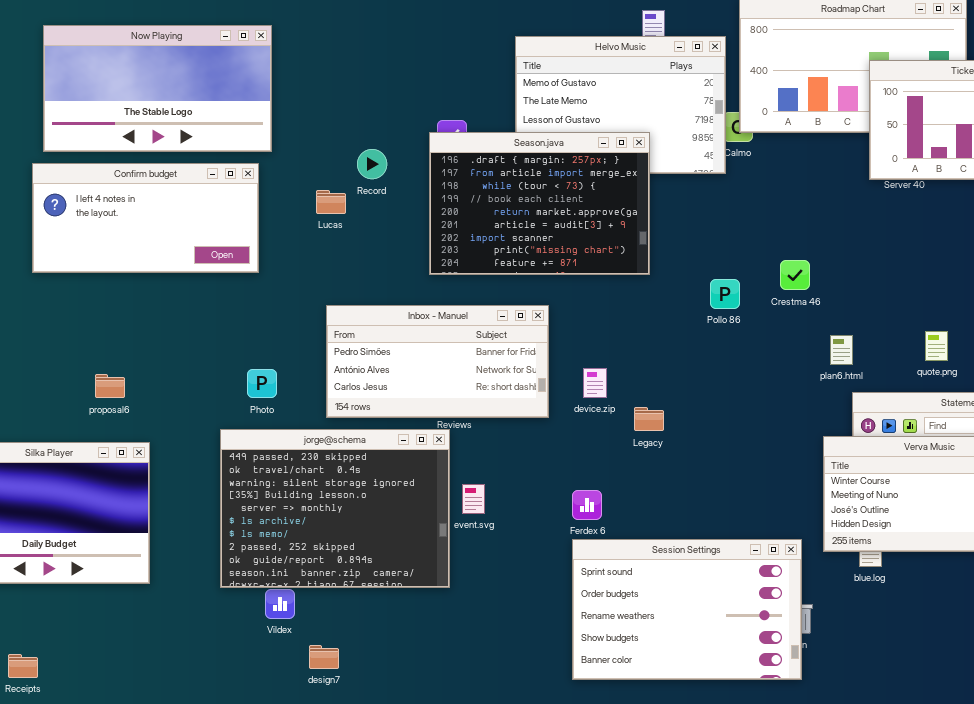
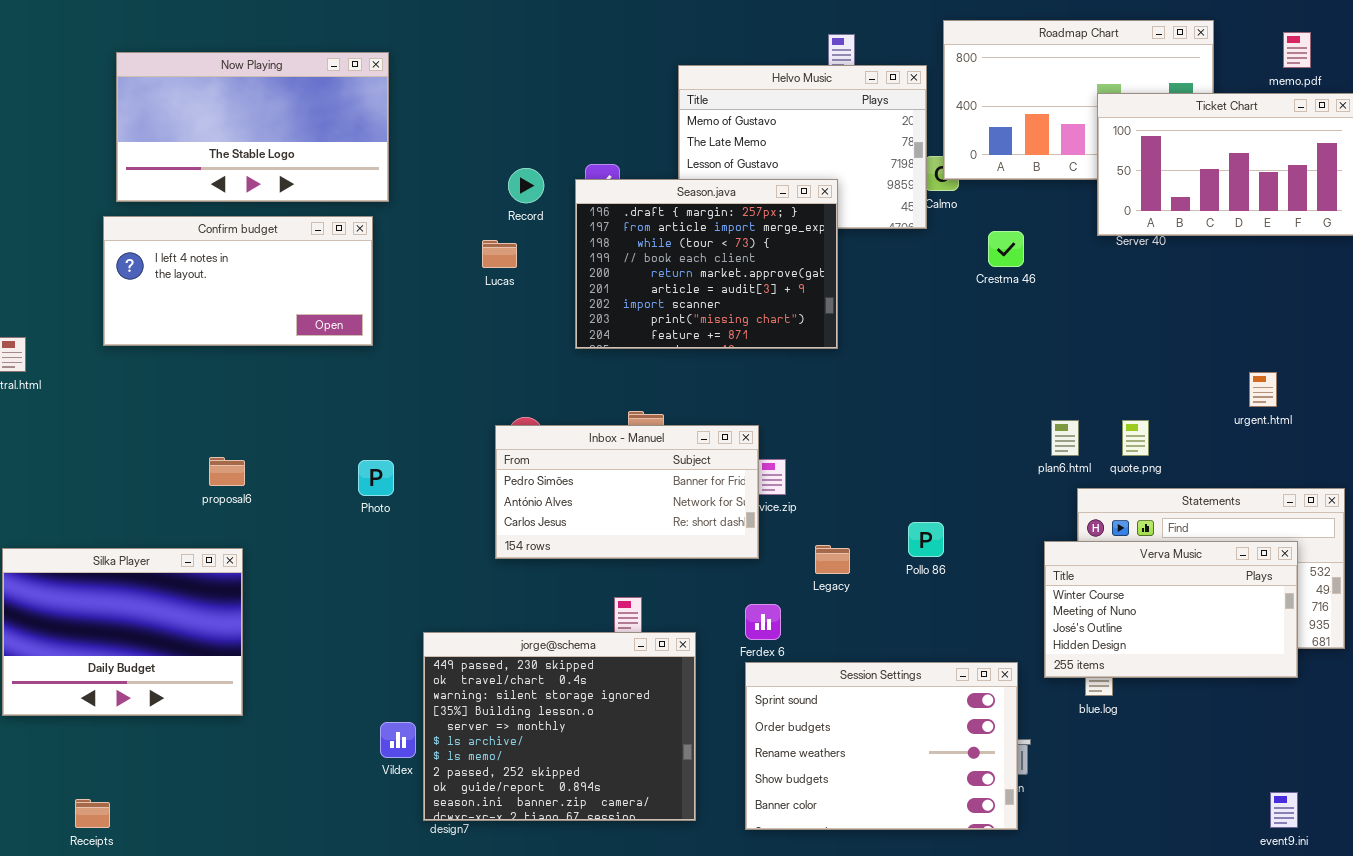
Record: [357,149,387,179] -> [508,168,544,203], moved
Lucas: [316,190,346,214] -> [482,240,517,268], moved
Crestma 46: [780,260,810,290] -> [988,231,1024,267], moved
Pollo 86: [710,279,740,309] -> [908,522,944,557], moved
Inbox - Manuel: [326,305,549,418] -> [495,425,759,559], moved
quote.png: [925,331,948,361] -> [1122,420,1149,456], moved
proposal6: [95,374,125,398] -> [209,457,245,486], moved
Legacy: [634,407,664,431] -> [815,545,850,574], moved
jorge@schema: [220,429,450,588] -> [423,632,696,821], moved

